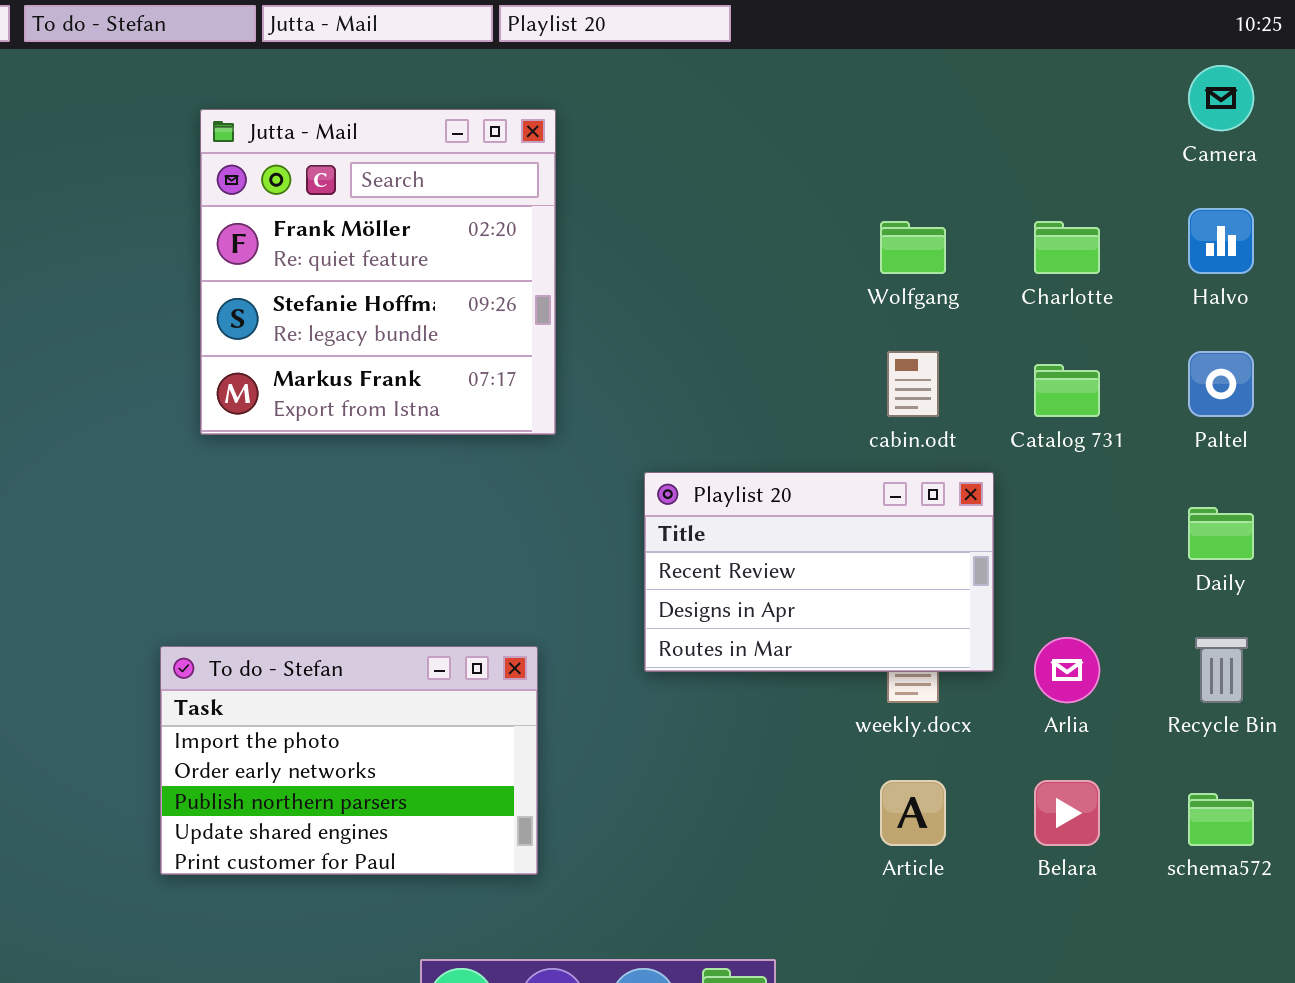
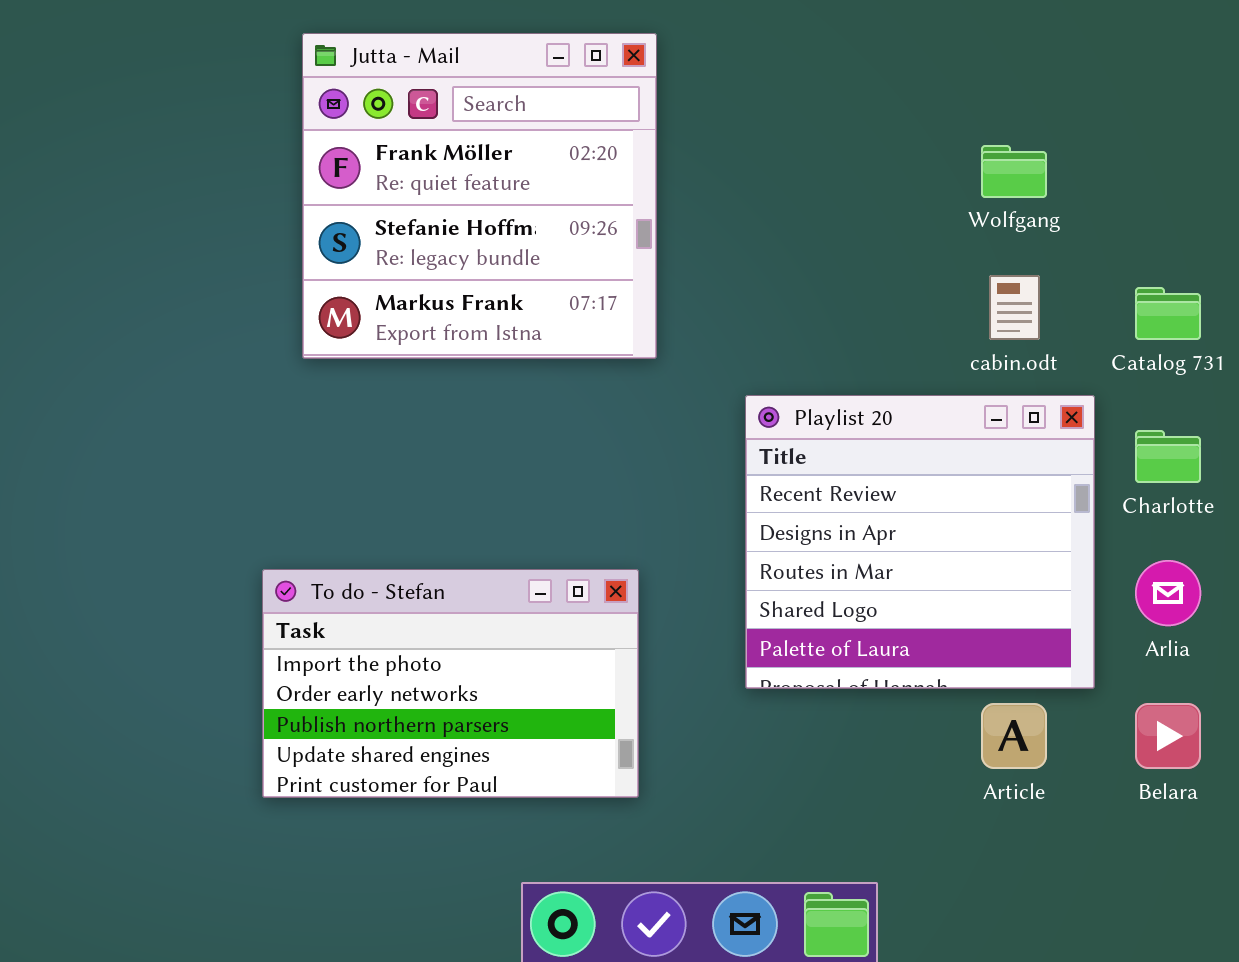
Charlotte: [1034,221,1100,274] -> [1135,430,1201,483], moved
Playlist 20: [644,472,994,672] -> [745,395,1095,689], resized

